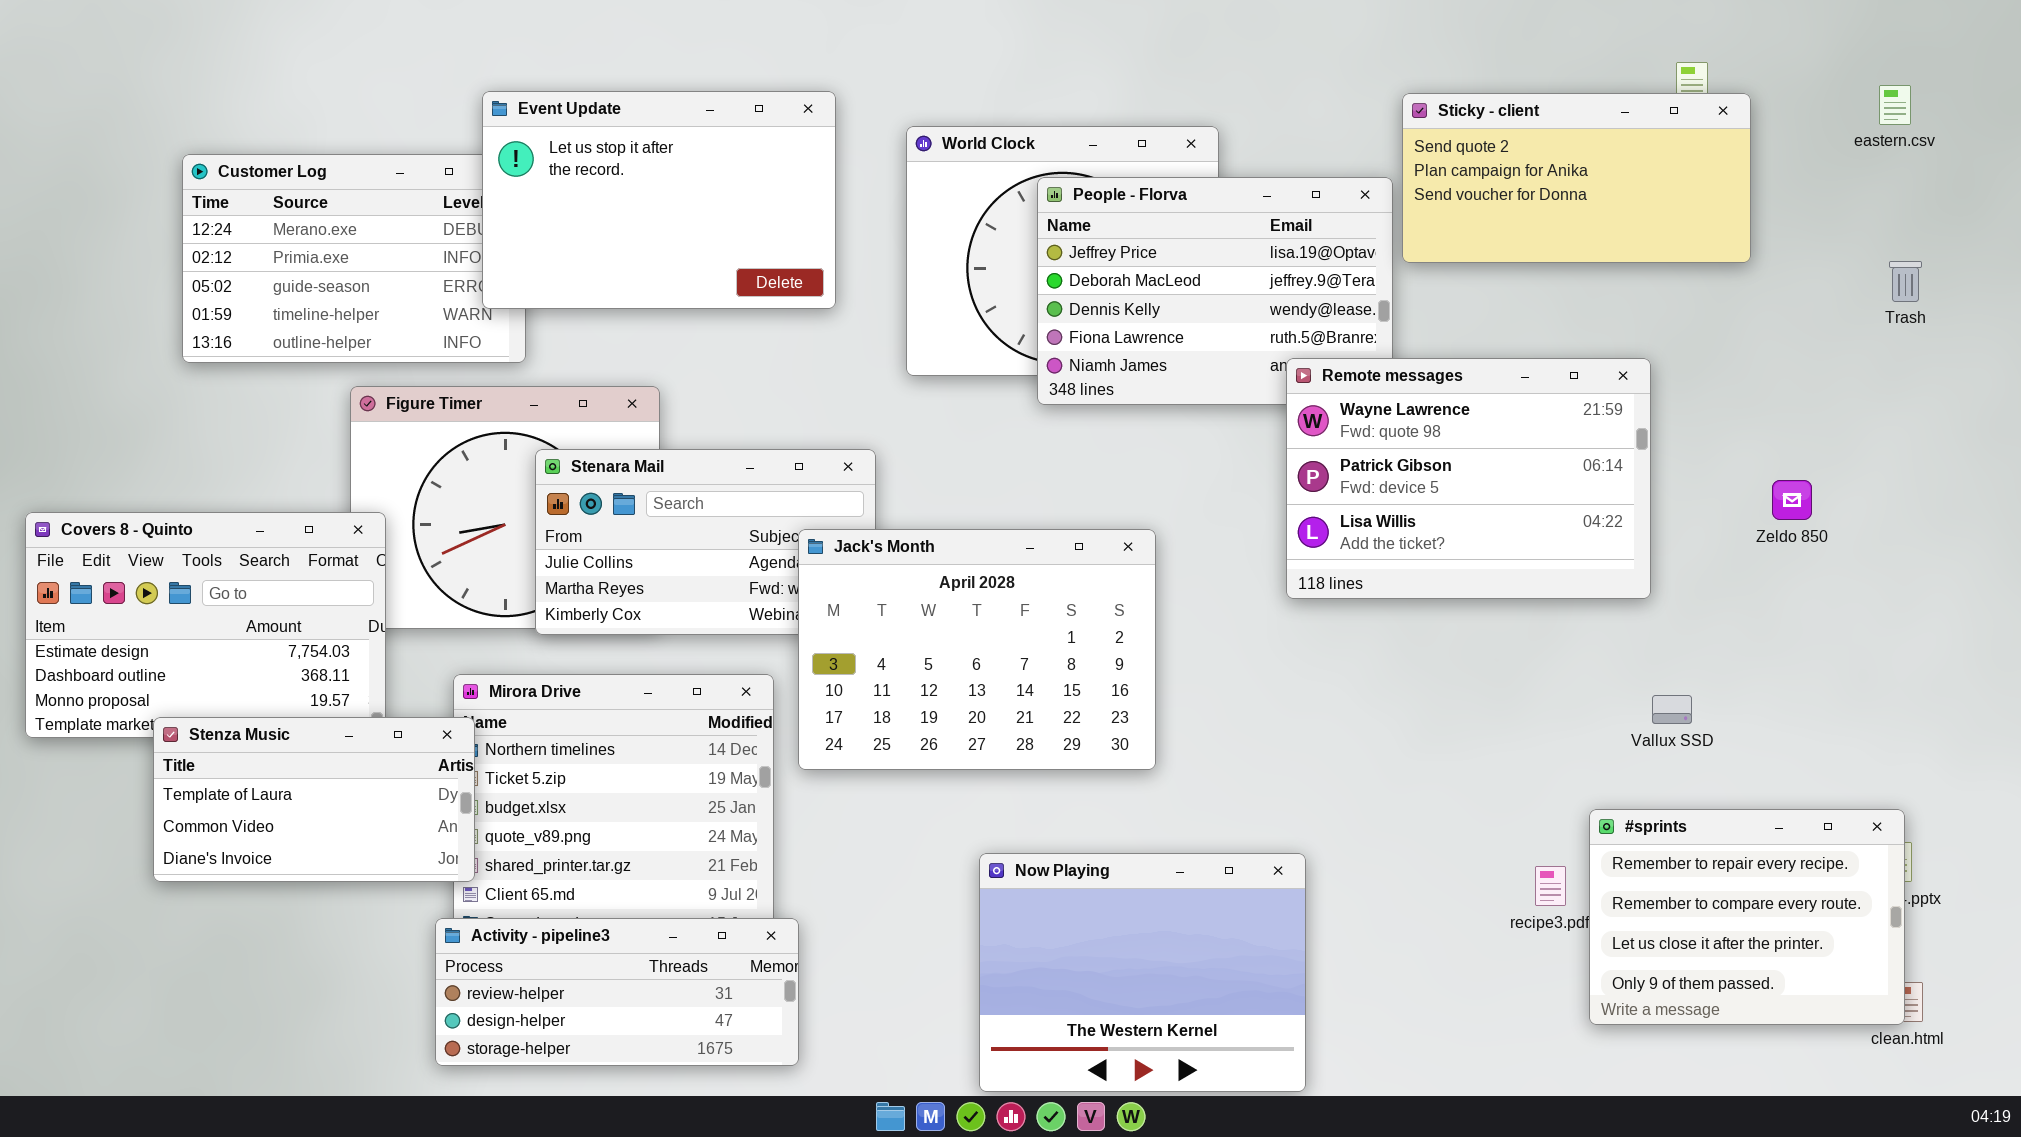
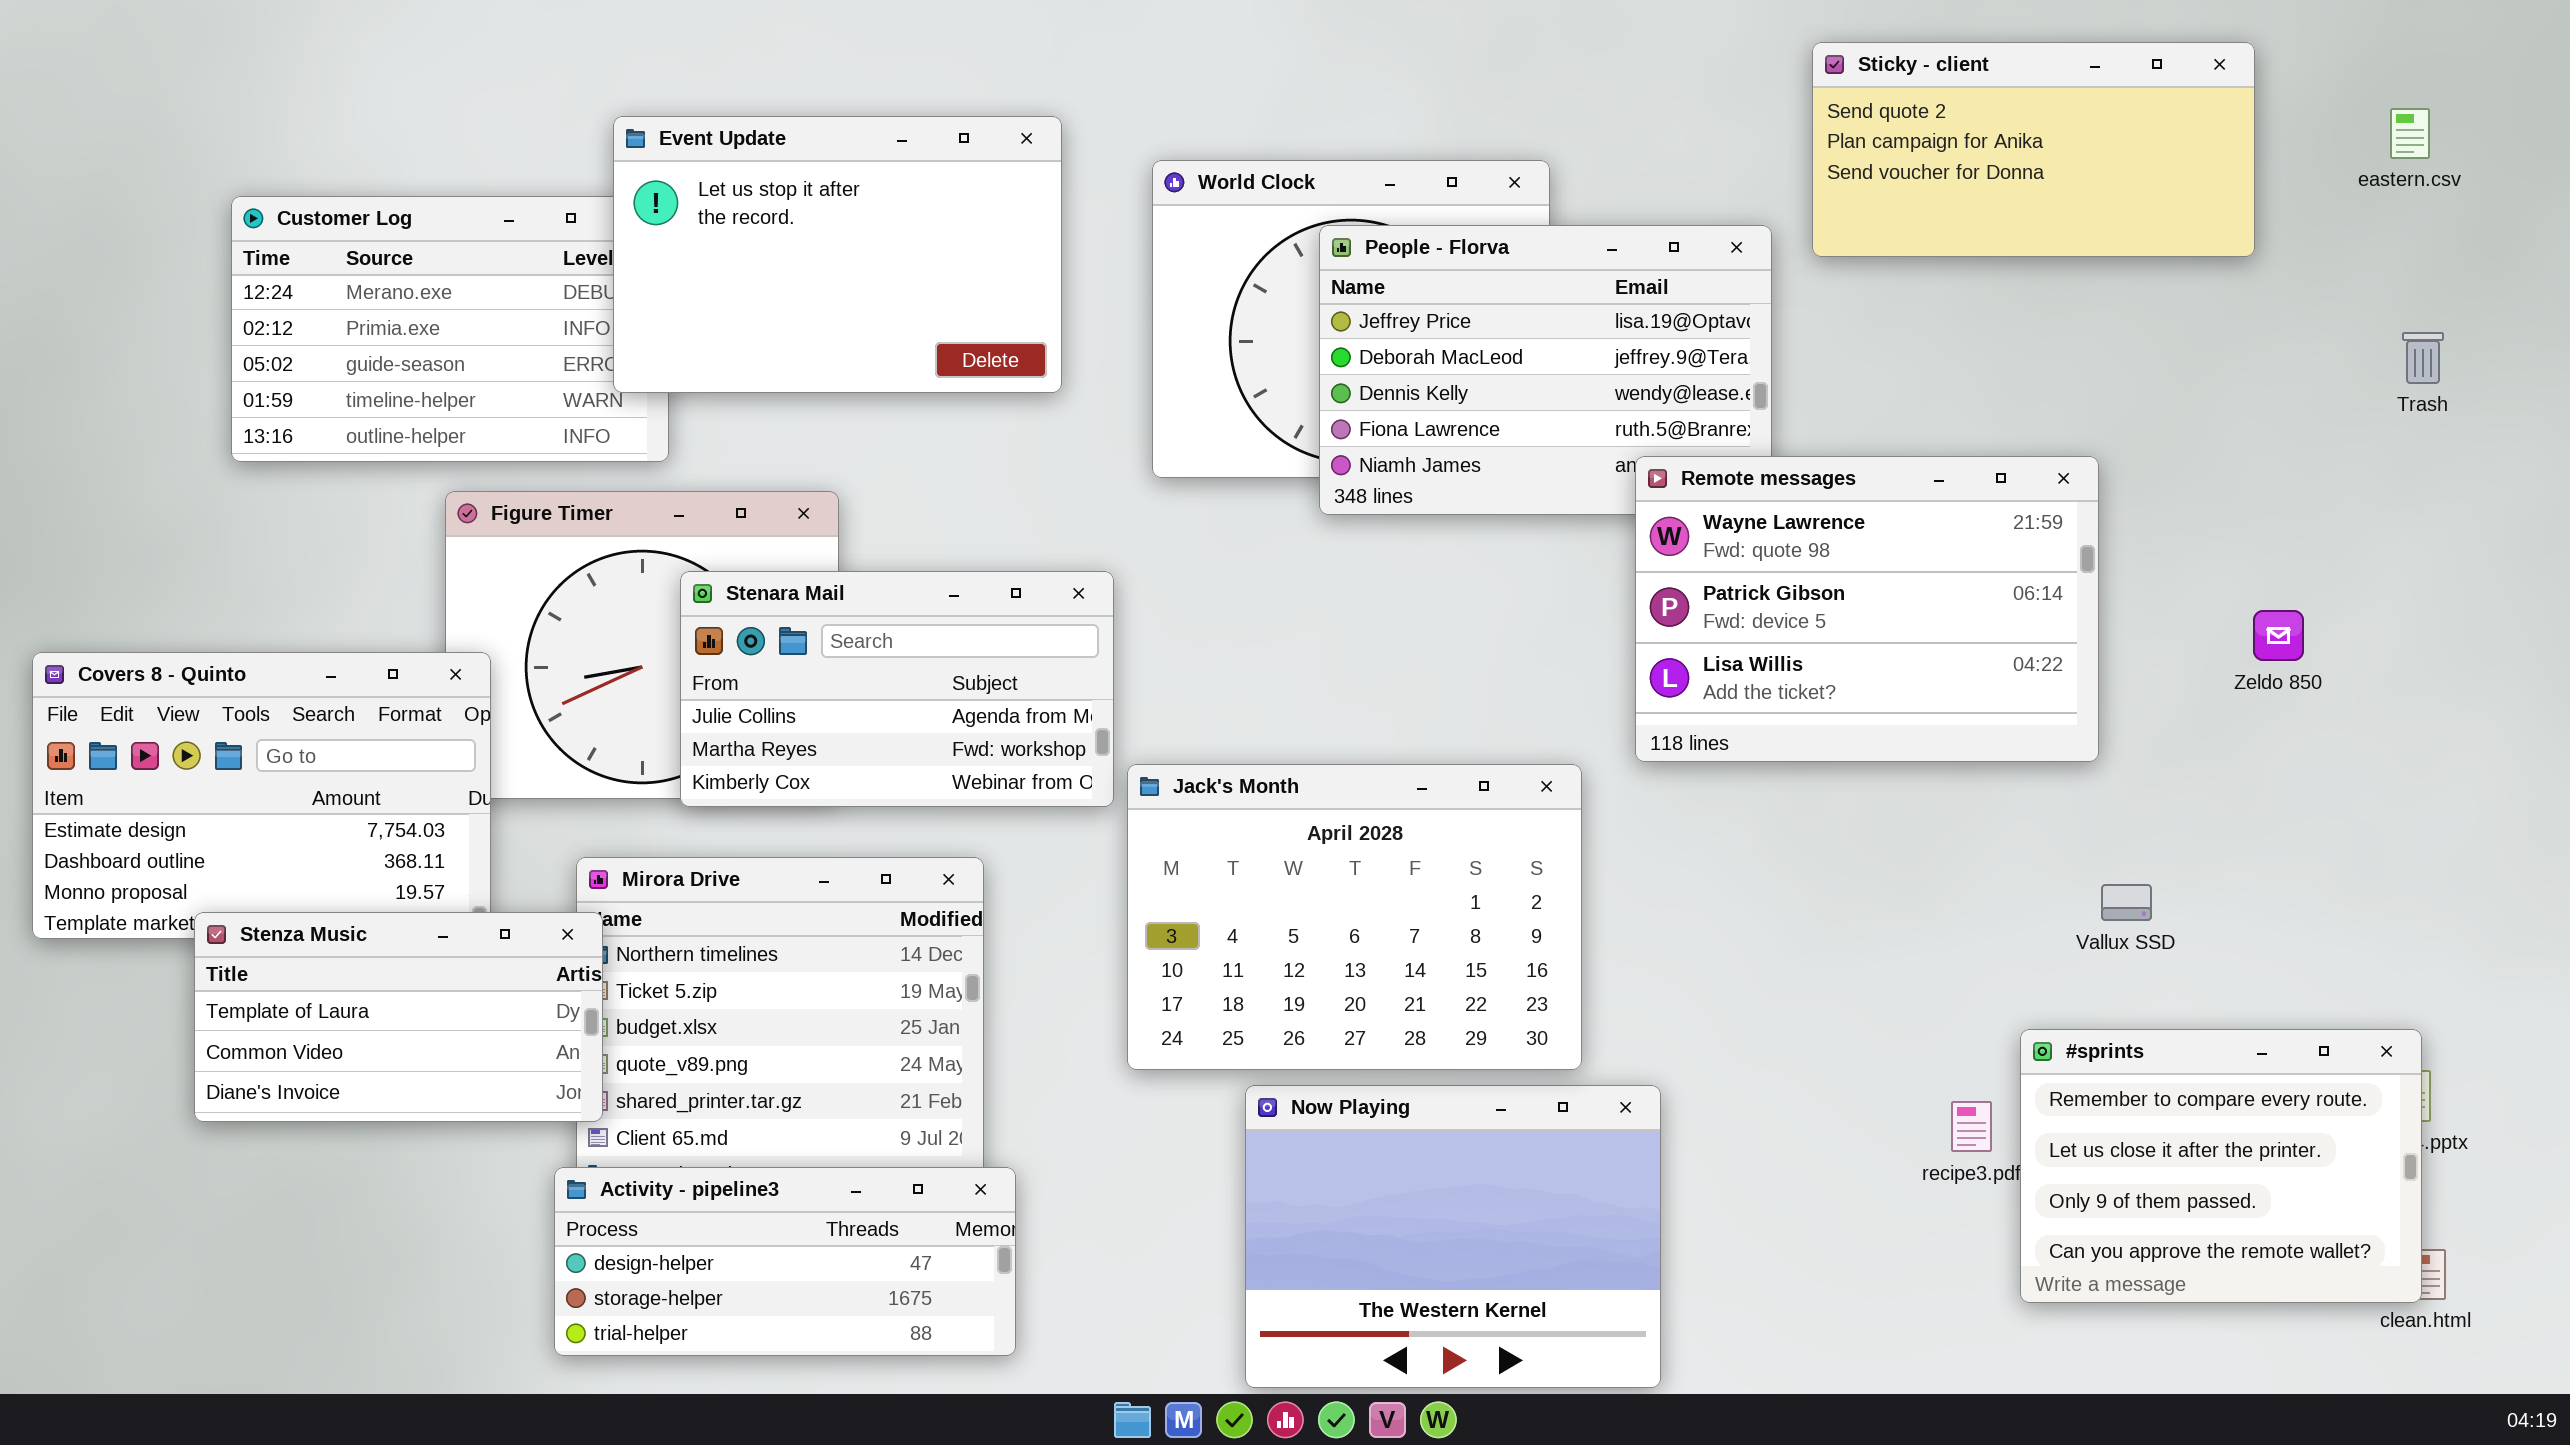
Sticky - client: [1402,93,1751,263] -> [1812,42,2255,257], moved
Jack's Month: [798,529,1156,770] -> [1127,764,1582,1070], moved
#sprints: [1589,809,1905,1025] -> [2020,1029,2422,1303], scrolled down 1 row
Activity - pipeline3: [435,918,799,1066] -> [554,1167,1016,1356], scrolled down 1 row

